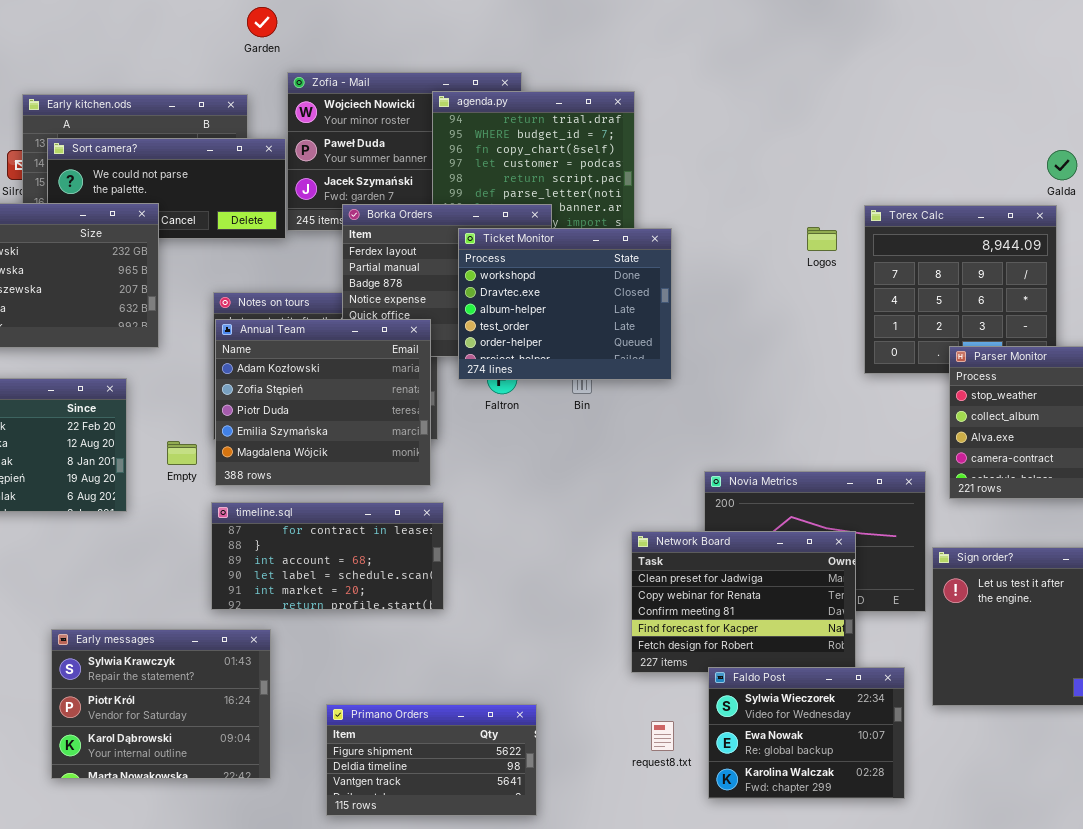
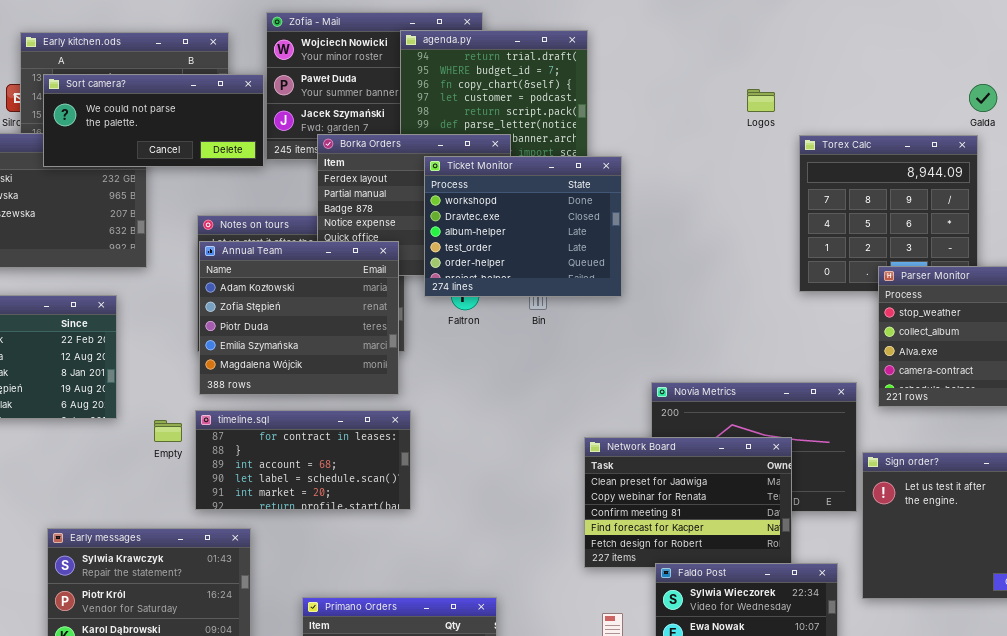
Sort camera?: [47,138,286,239] -> [43,74,264,167], raised
Logos: [807,227,837,251] -> [747,89,775,112], moved
Empty: [167,441,197,465] -> [154,420,182,442], moved

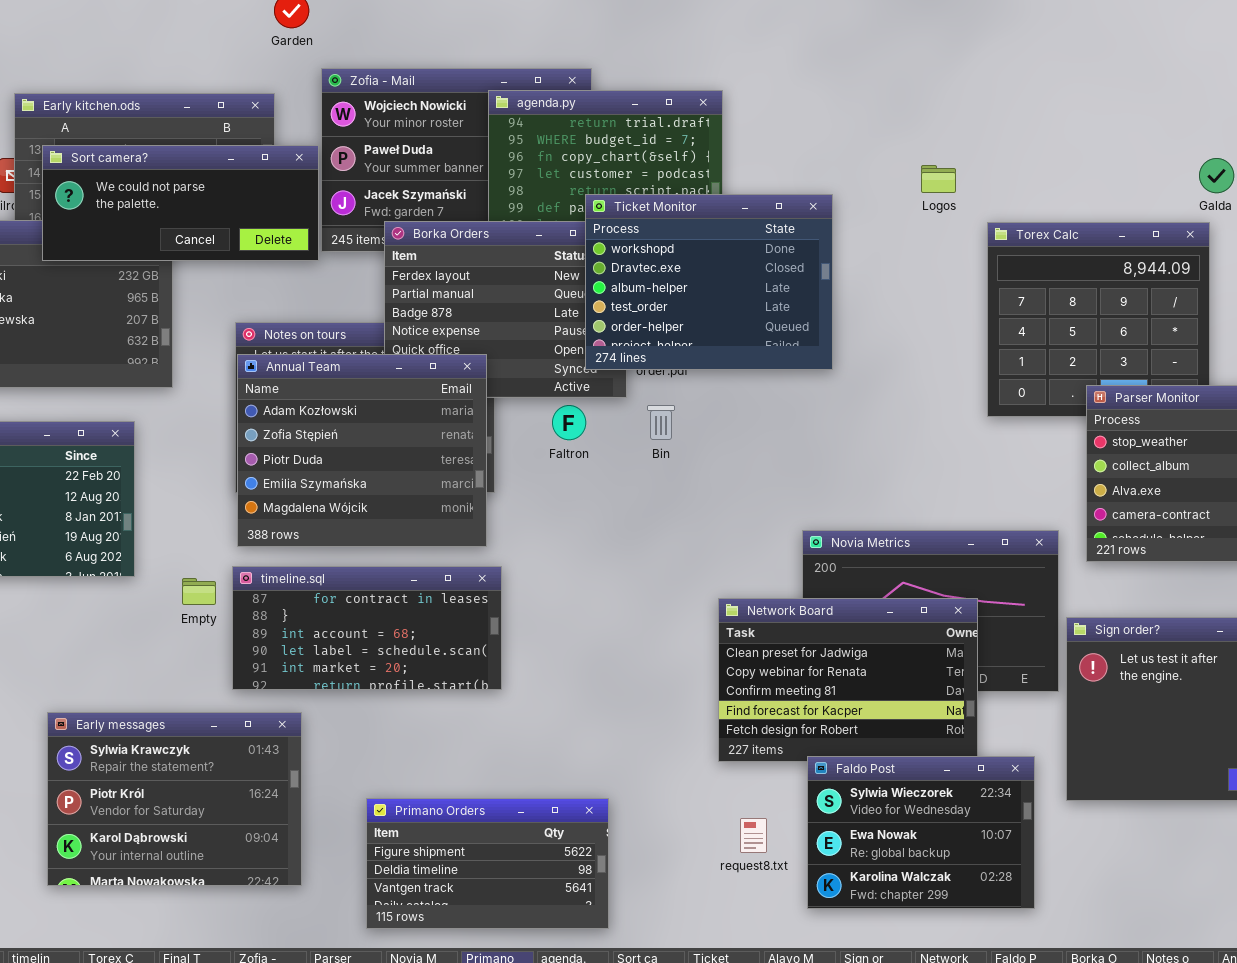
Ticket Monitor: [424,156,622,297] -> [585,194,833,370], moved

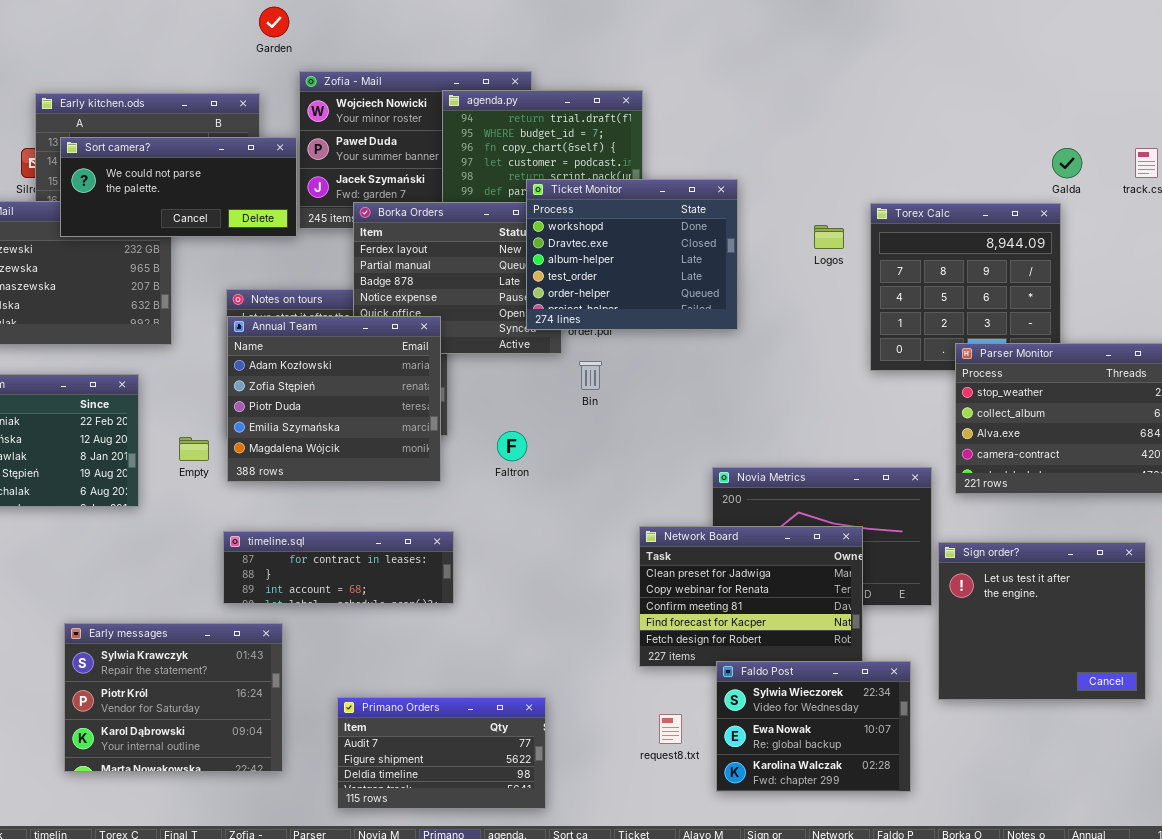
Logos: [921,165,956,193] -> [814,225,844,249], moved
Faltron: [552,405,586,440] -> [497,431,527,461], moved
timeline.sql: [232,566,502,690] -> [223,531,454,604], resized
Empty: [182,578,216,605] -> [179,437,209,461], moved
Primano Orders: [366,798,609,929] -> [337,697,546,809], scrolled up 1 row

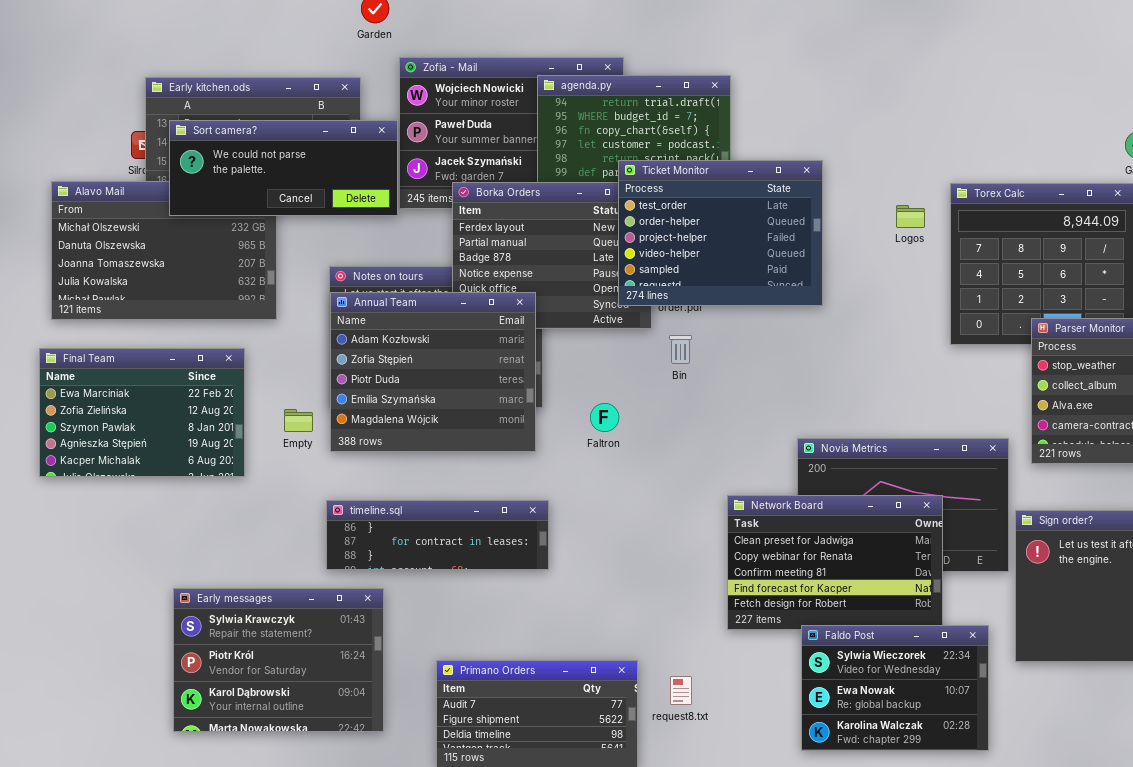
Ticket Monitor: [526,179,738,330] -> [618,160,823,306], scrolled down 3 rows
timeline.sql: [223,531,454,604] -> [326,500,549,570], scrolled up 1 row
request8.txt: [659,714,682,744] -> [670,676,692,705], moved

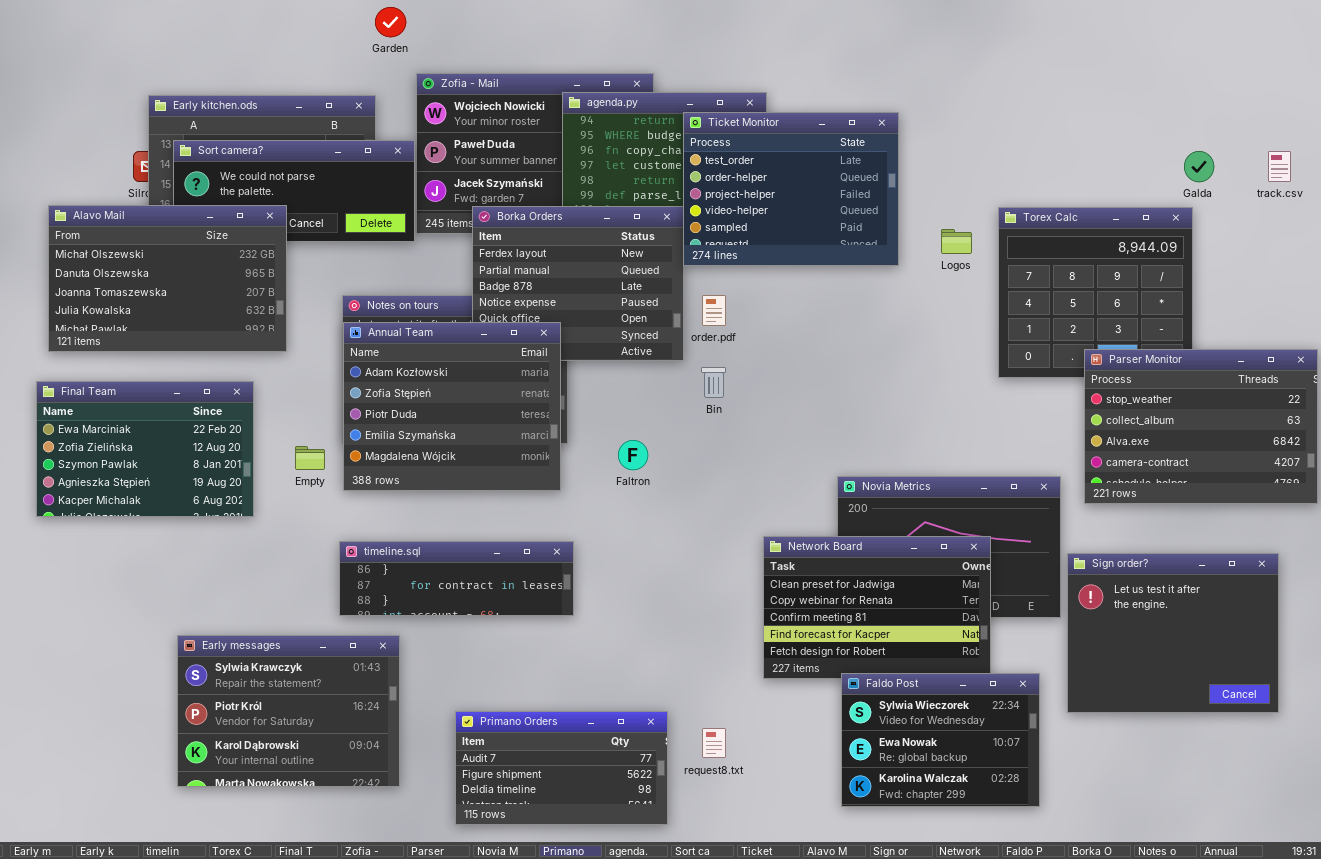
Ticket Monitor: [618,160,823,306] -> [683,112,899,266], moved
Alavo Mail: [51,181,277,320] -> [48,205,287,352], raised

